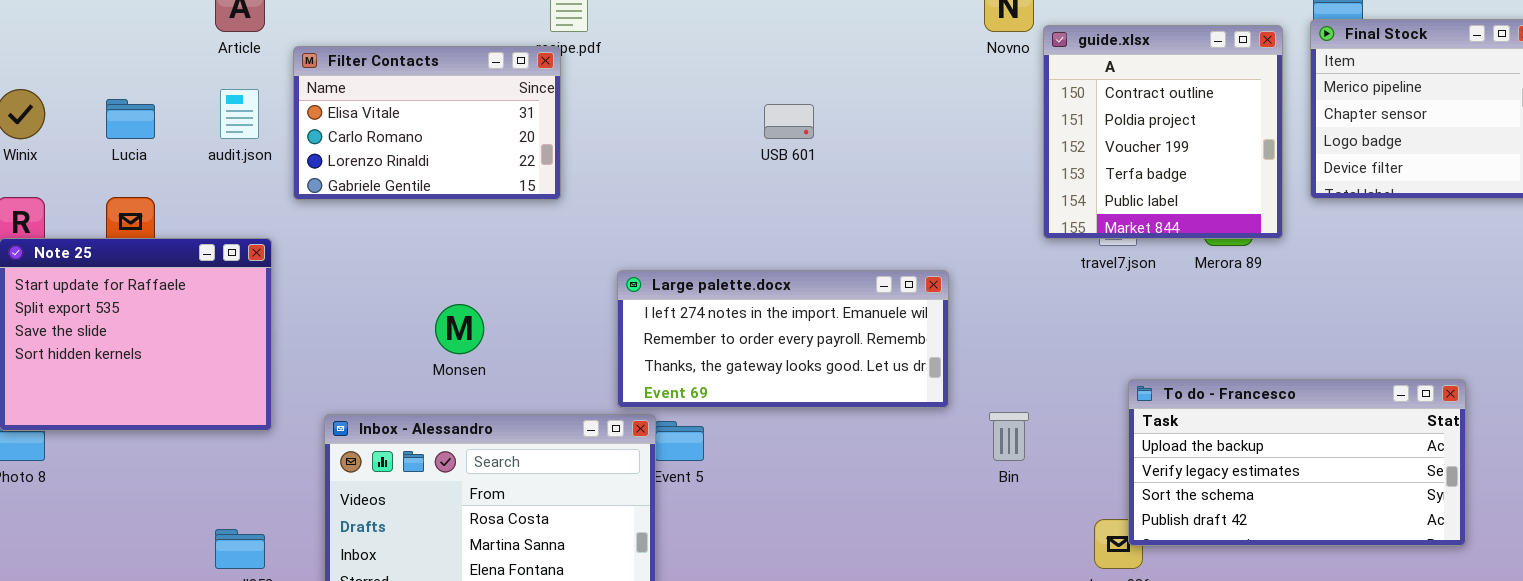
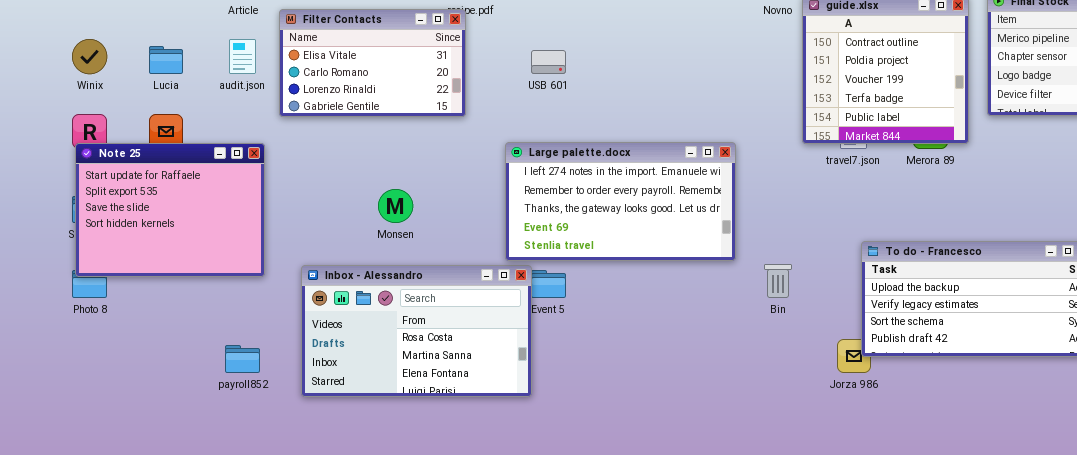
USB 601: [764,104,814,139] -> [531,50,566,74], moved
Large palette.docx: [617,270,949,408] -> [505,142,736,261], resized

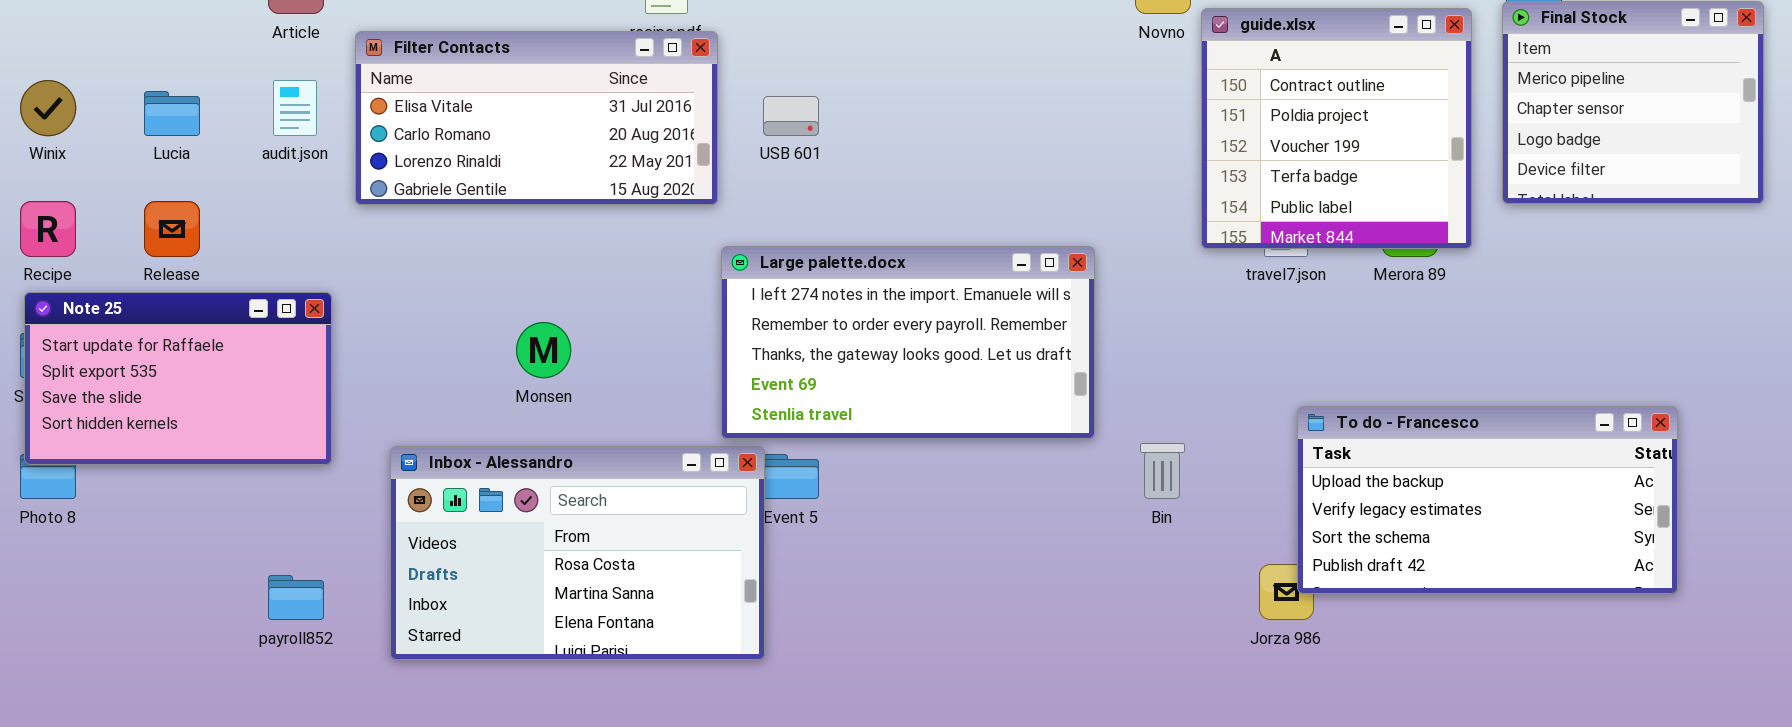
Filter Contacts: [279,9,466,117] -> [355,31,718,205], resized
Note 25: [75,143,265,277] -> [24,292,332,465], resized

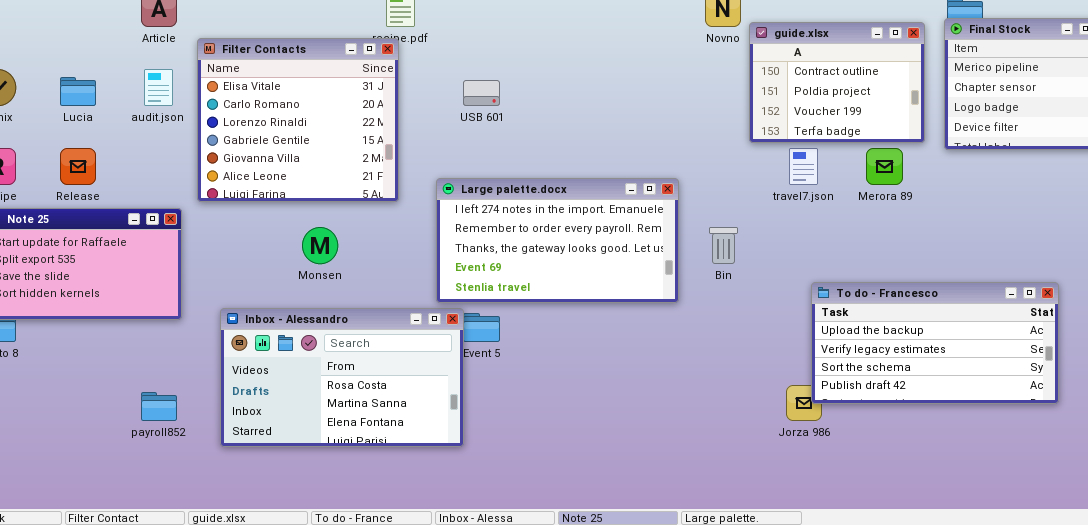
guide.xlsx: [1201,8,1472,249] -> [749,22,925,143], resized
Filter Contacts: [355,31,718,205] -> [197,38,399,202], resized
Bin: [1140,443,1185,499] -> [709,227,738,264], moved

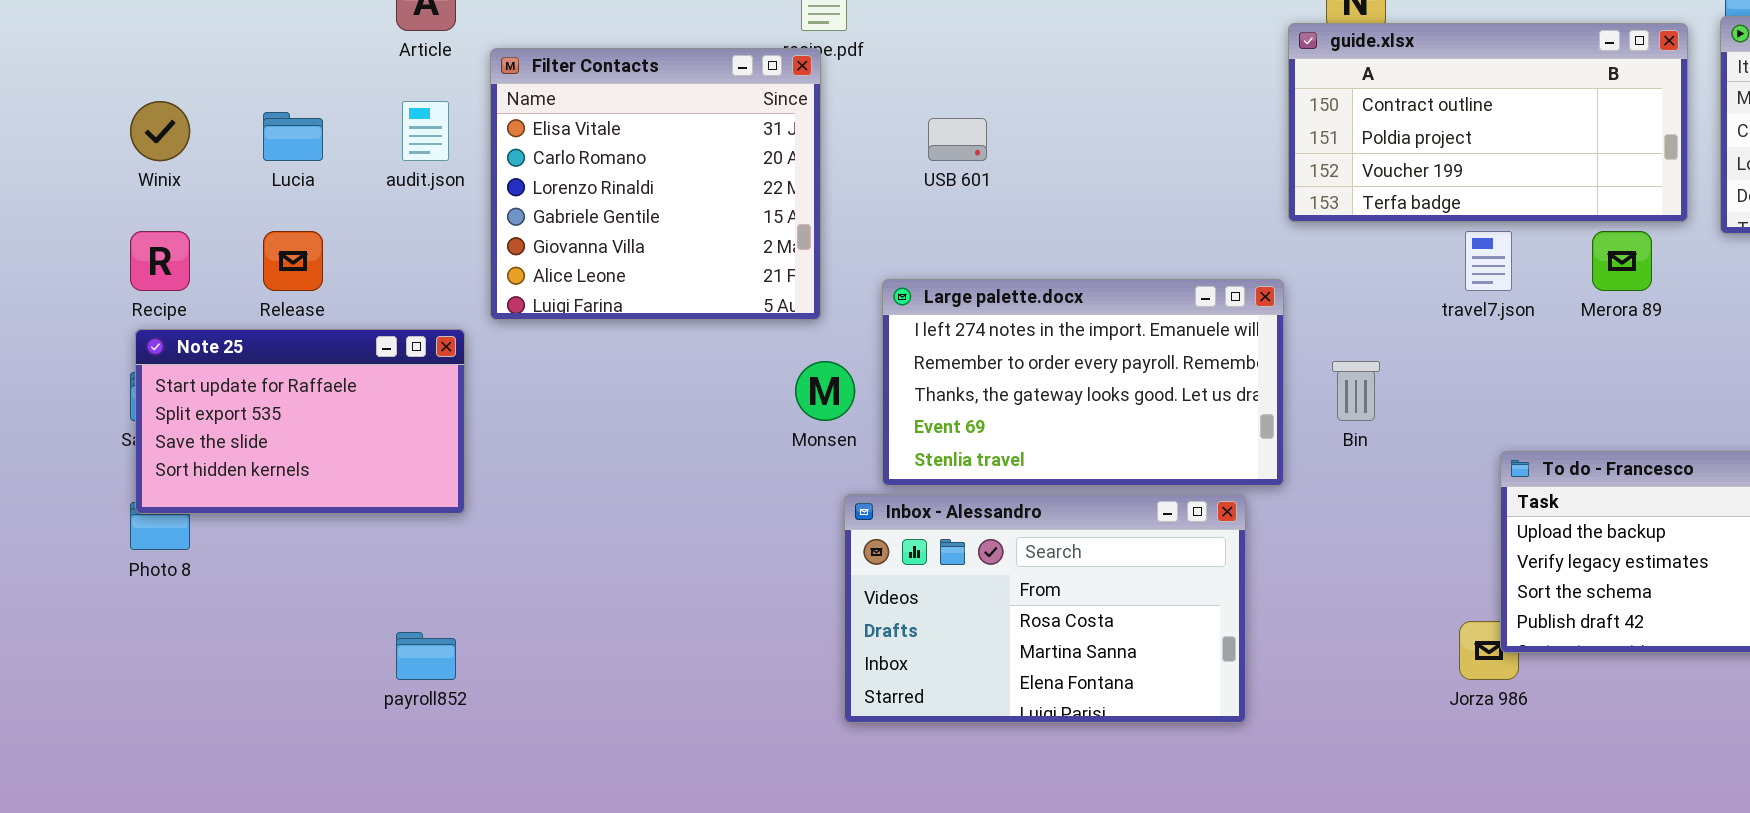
guide.xlsx: [749,22,925,143] -> [1288,23,1688,222], resized
Monsen: [302,227,338,264] -> [795,361,855,421], moved
Inbox - Alessandro: [220,308,464,447] -> [844,494,1246,723], moved

